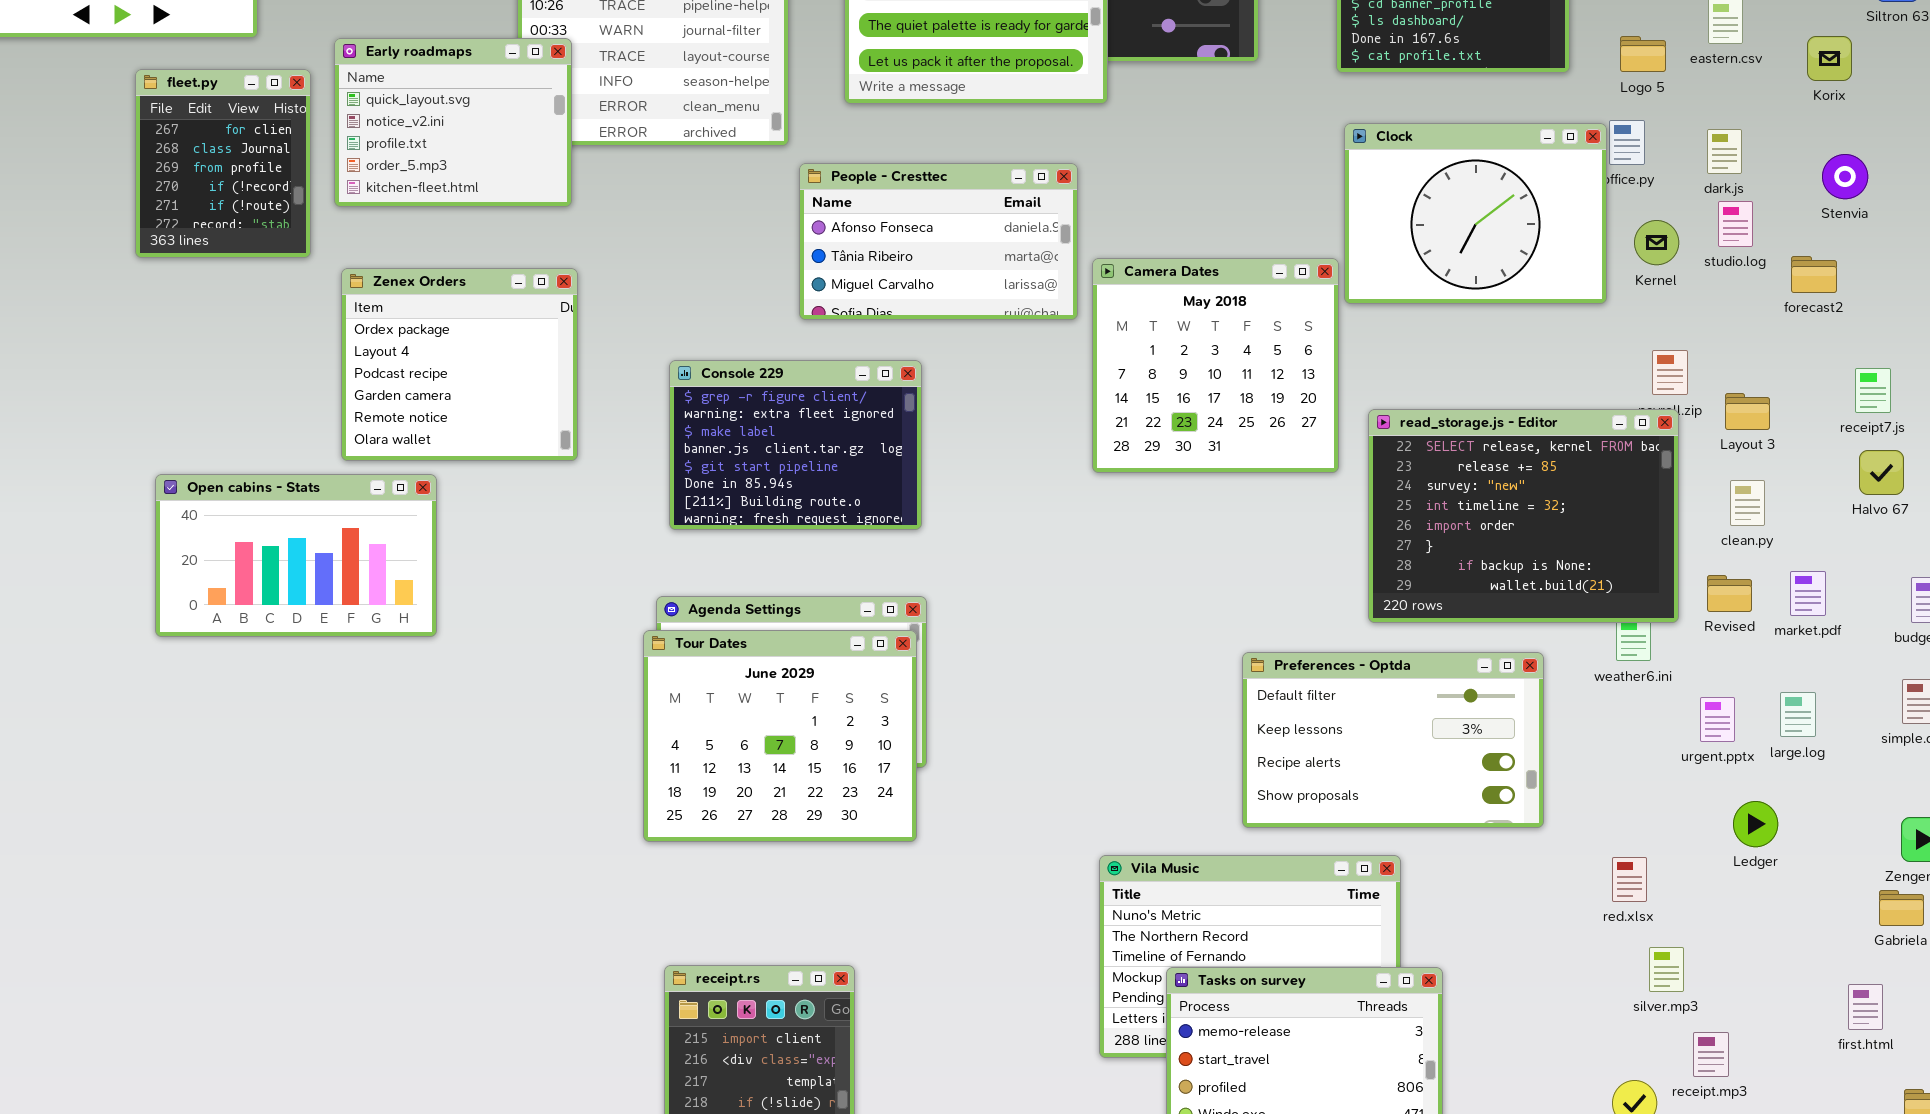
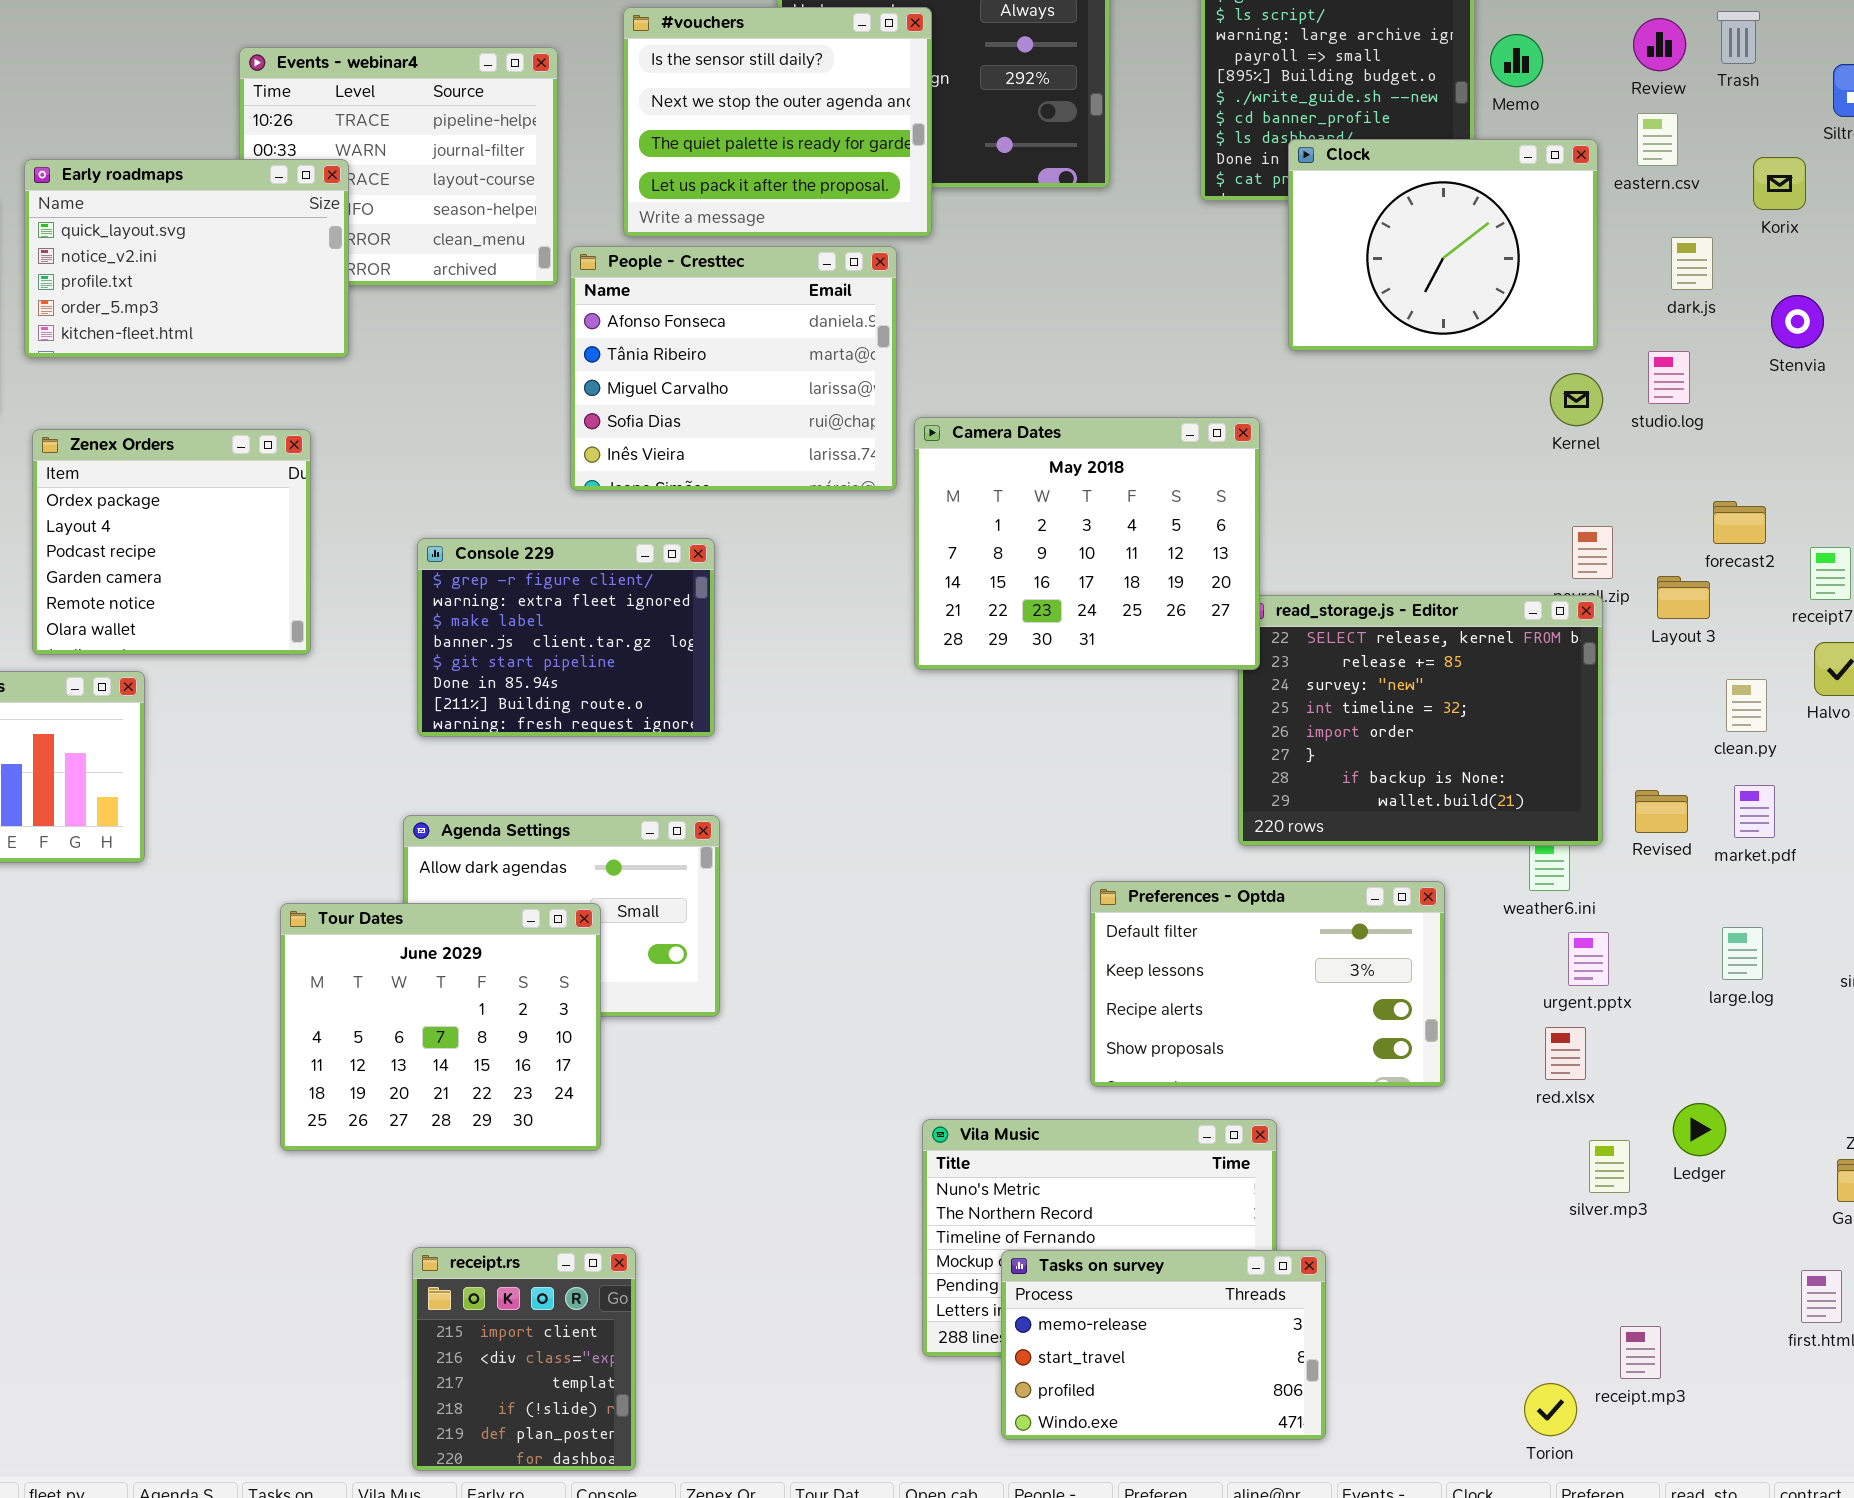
Early roadmaps: [334,38,572,207] -> [24,159,349,358], resized
Clock: [1344,123,1607,304] -> [1288,139,1598,351], moved
dark.js: [1707,129,1742,174] -> [1671,237,1713,290], moved
People - Cresttec: [799,163,1078,320] -> [570,246,897,491], resized
forecast2: [1791,256,1837,293] -> [1713,501,1766,544], moved
Camera Dates: [1092,258,1339,473] -> [914,417,1260,670], resized
clean.py: [1730,480,1765,526] -> [1726,679,1767,732], moved
Tour Dates: [643,630,917,842] -> [280,903,601,1151], moved
urgent.pptx: [1700,697,1735,742] -> [1568,932,1609,986], moved
Ledger: [1733,801,1778,847] -> [1673,1103,1726,1156], moved
red.xlsx: [1612,857,1647,902] -> [1545,1027,1586,1080], moved
silver.mp3: [1649,947,1684,992] -> [1589,1140,1630,1193], moved

